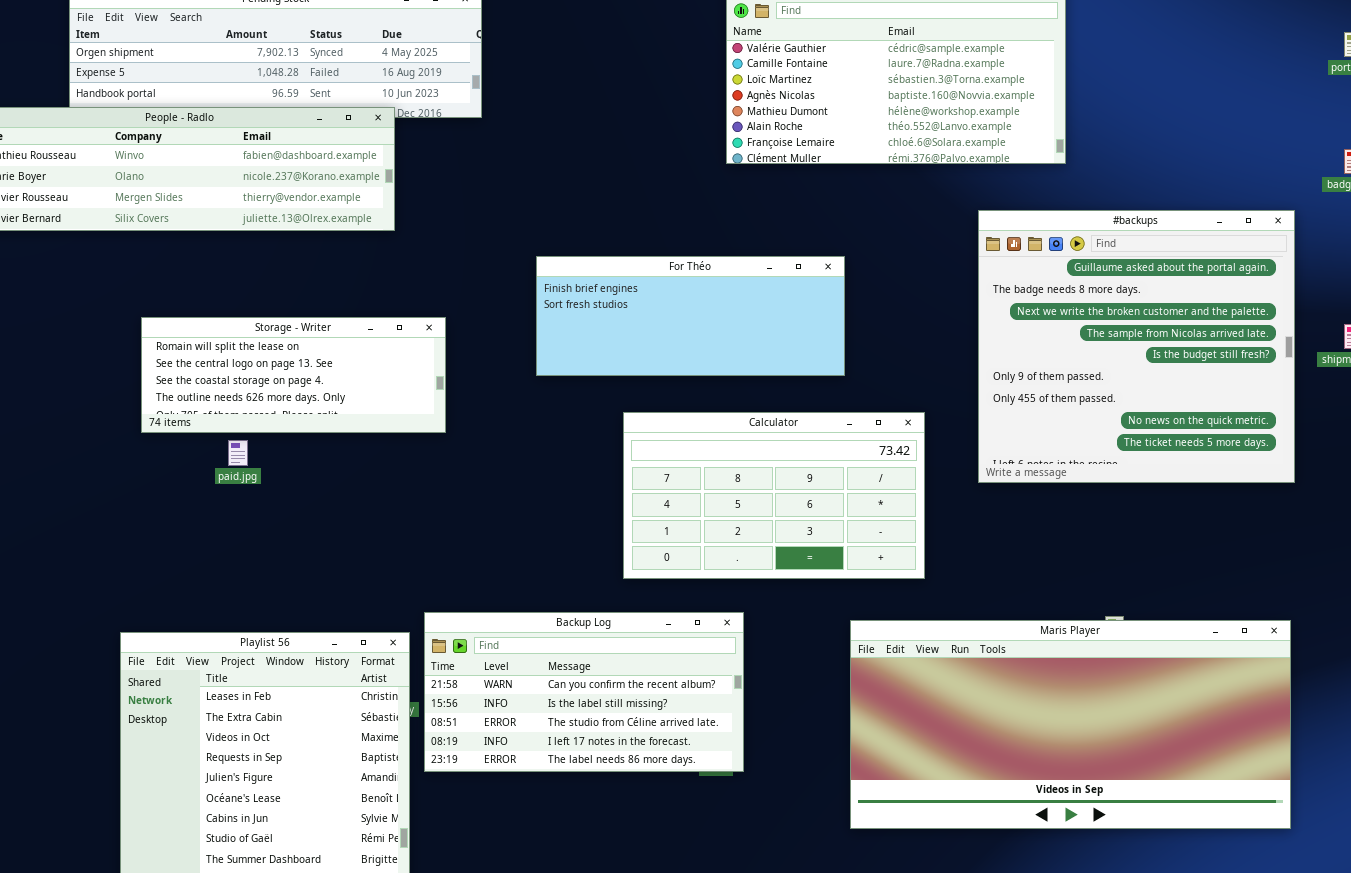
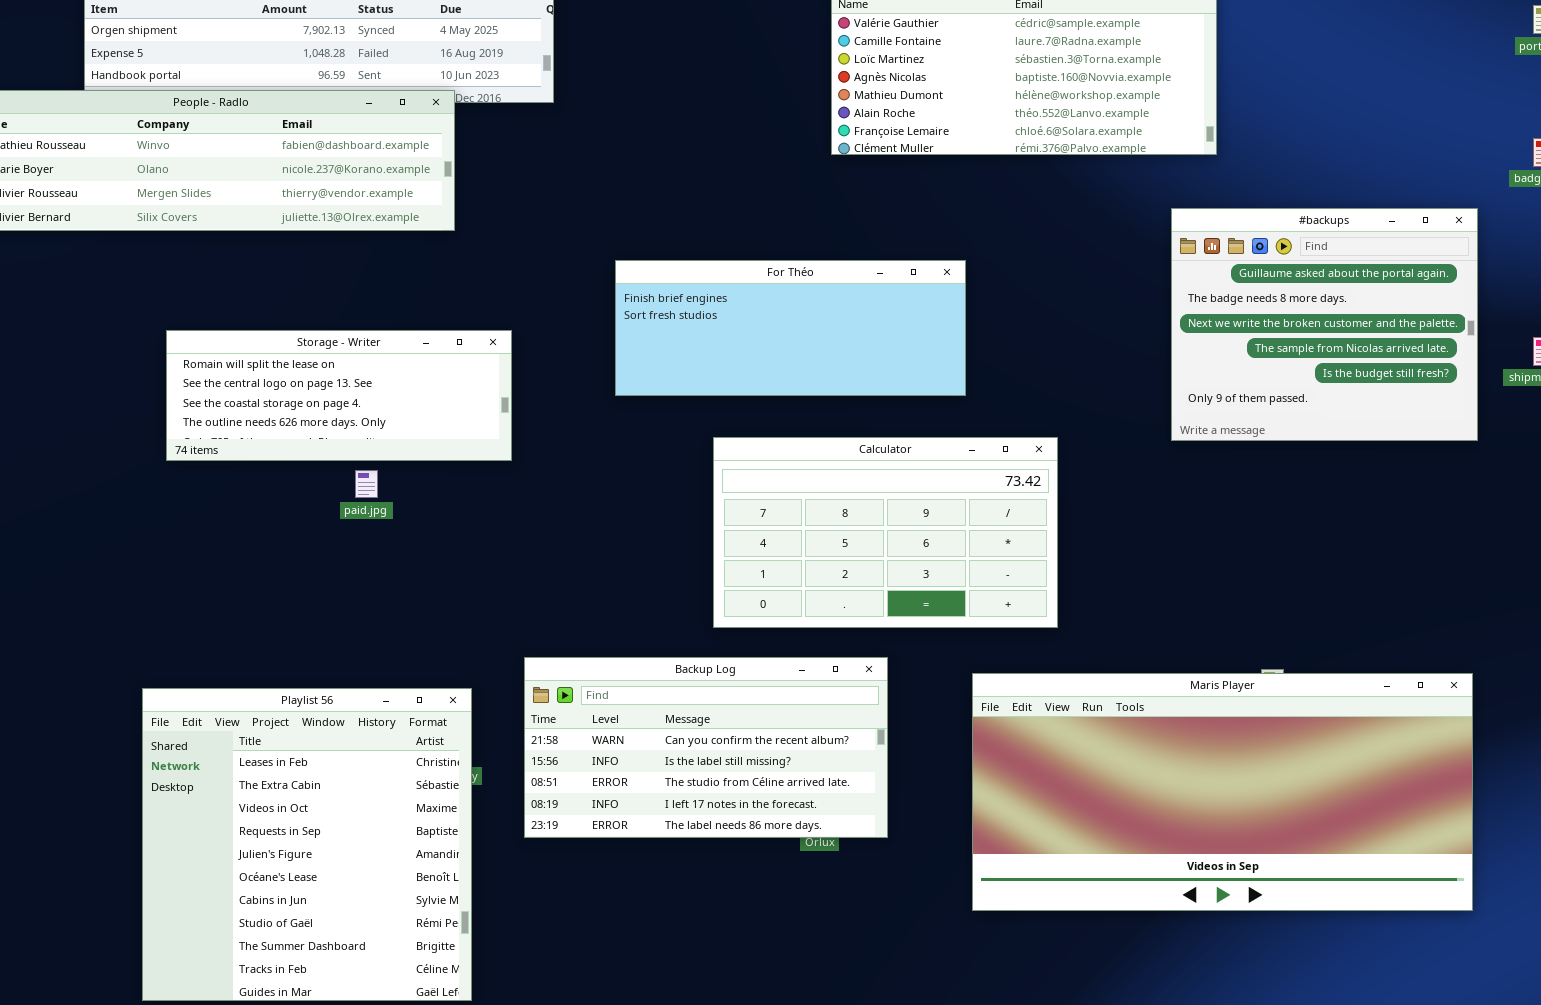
#backups: [978,210,1295,483] -> [1171,208,1478,441], resized
paid.jpg: [228,440,248,466] -> [355,470,378,498], moved
Backup Log: [424,612,744,772] -> [524,657,888,838], moved

